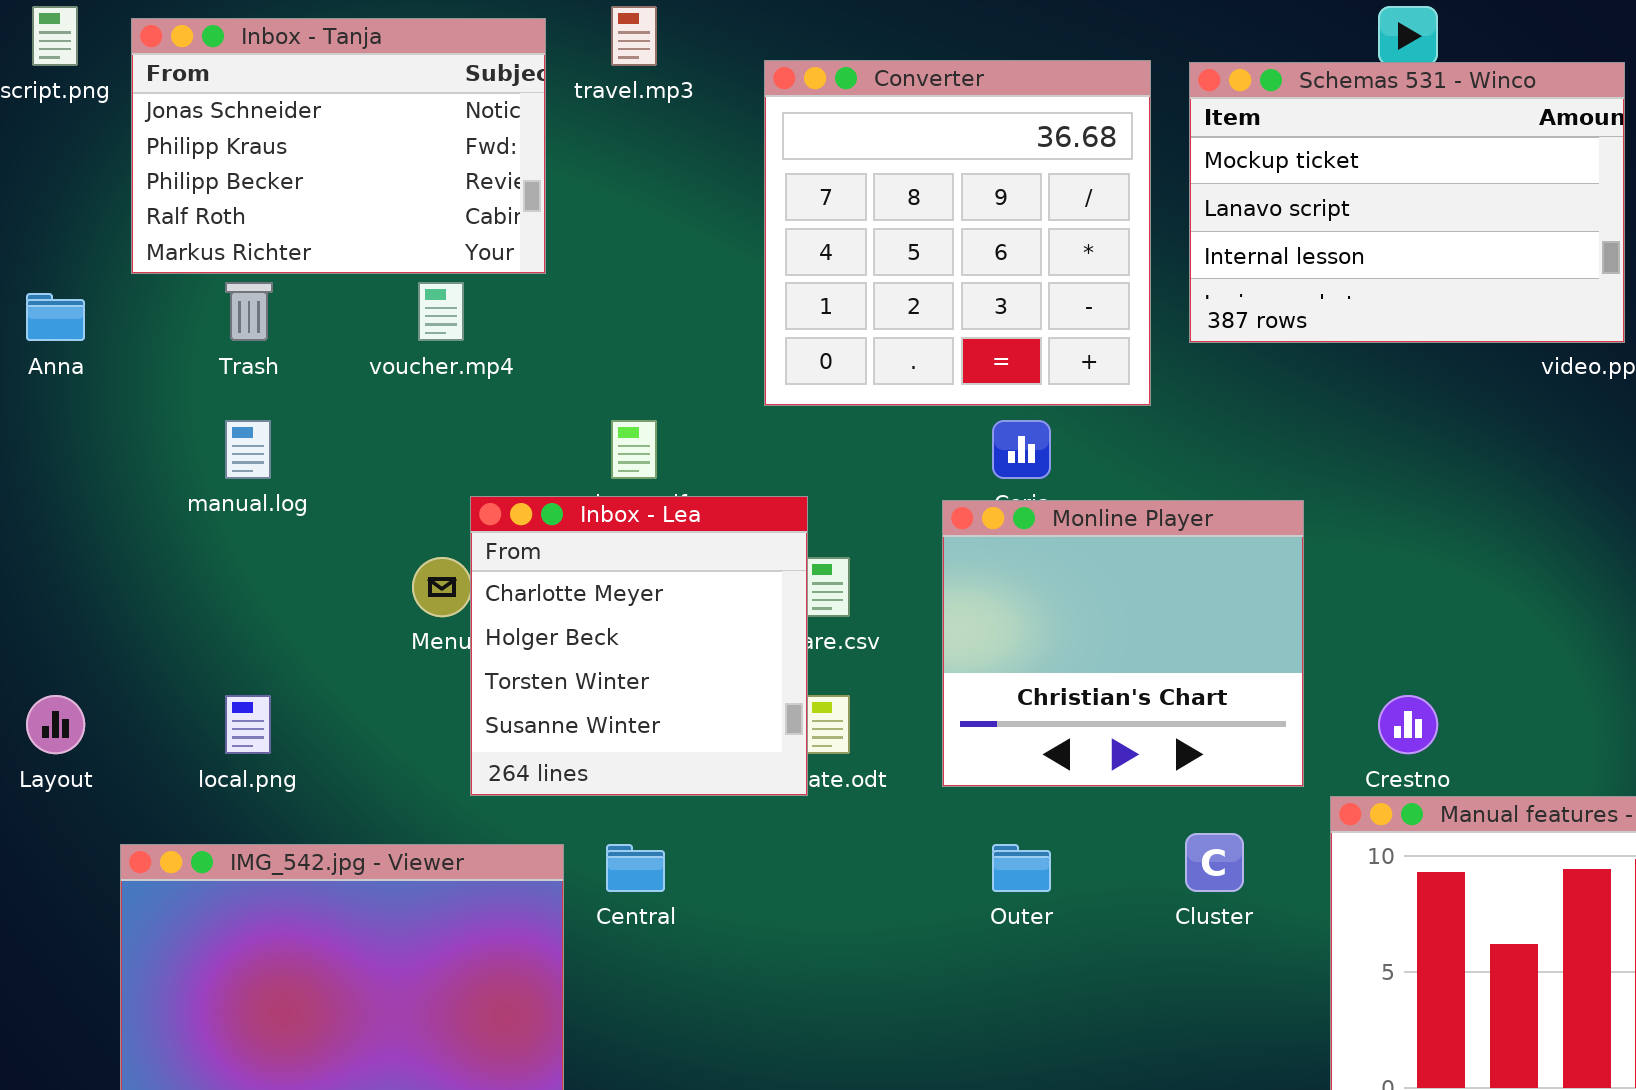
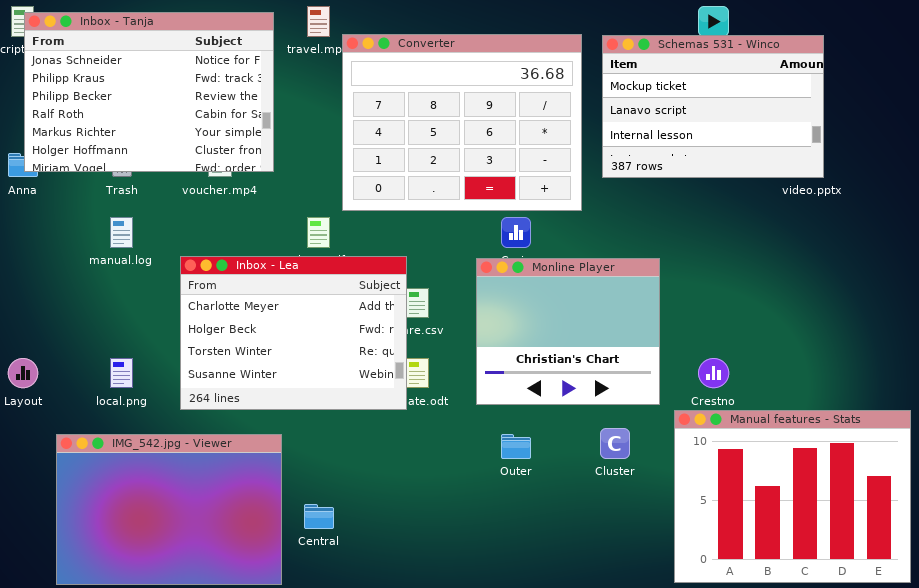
Inbox - Tanja: [131,18,546,274] -> [24,12,274,172], resized
Converter: [764,60,1151,406] -> [342,34,582,211], resized
Inbox - Lea: [470,496,808,796] -> [180,256,407,410], resized
Central: [606,844,665,892] -> [304,504,334,529], moved

